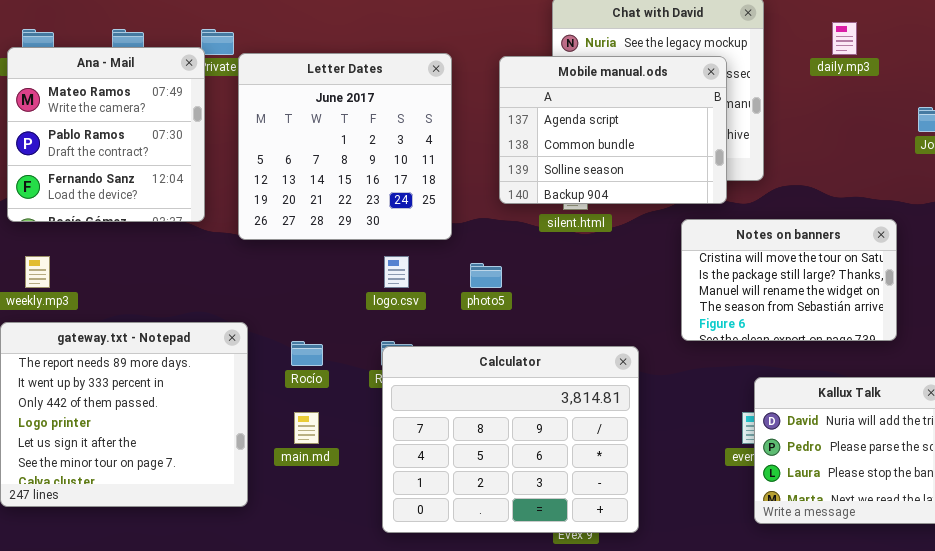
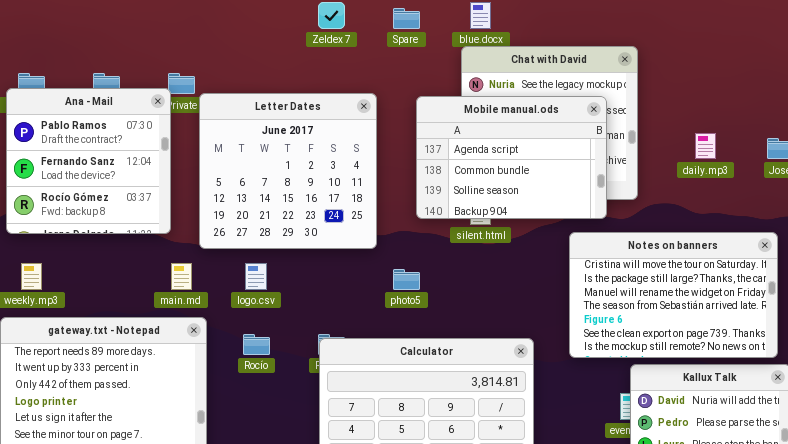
daily.mp3: [832,22,857,55] -> [695,133,716,159], moved
Ana - Mail: [7,47,205,222] -> [6,88,171,234], scrolled down 1 row
Notes on banners: [681,219,897,341] -> [569,232,778,358], resized
logo.csv: [384,256,409,288] -> [245,263,267,290], moved
main.md: [294,412,319,444] -> [171,263,192,290], moved

